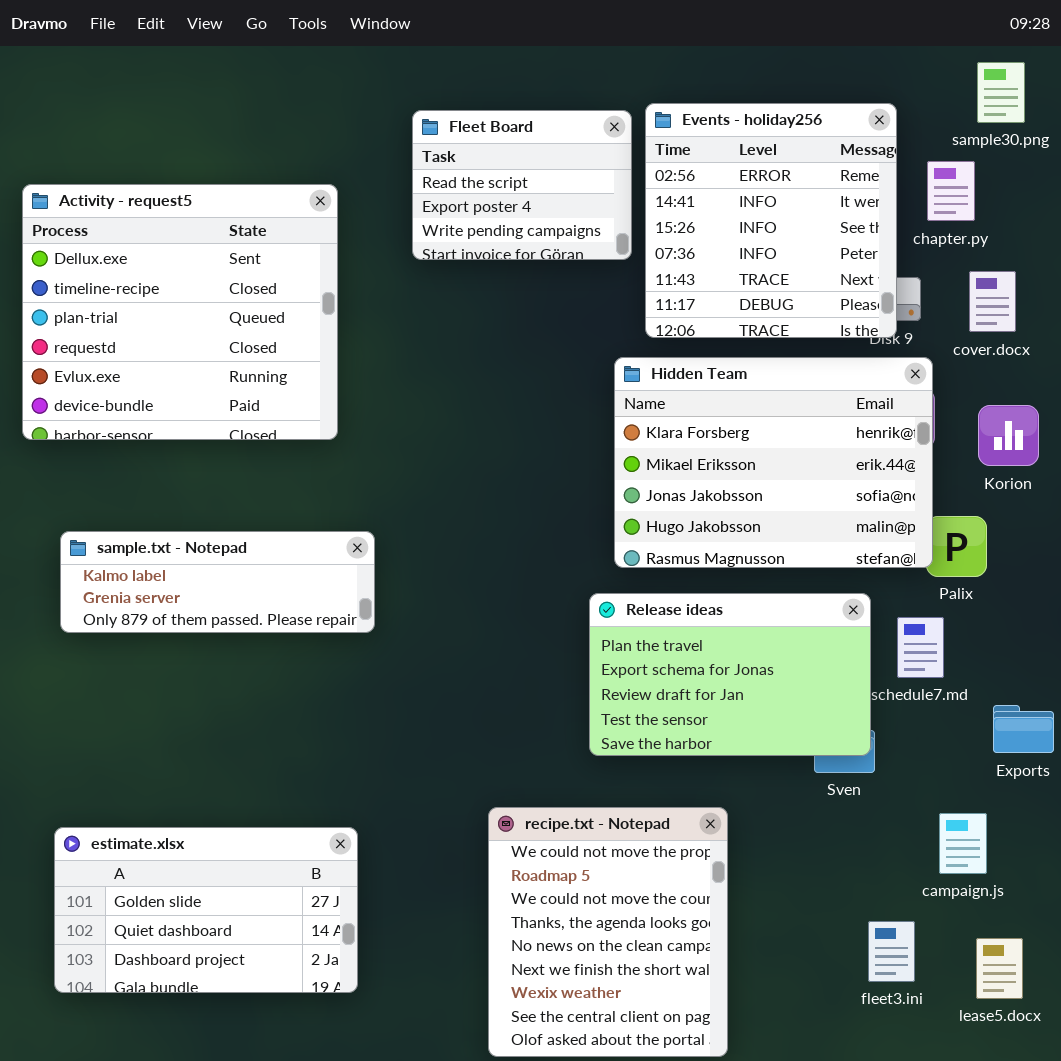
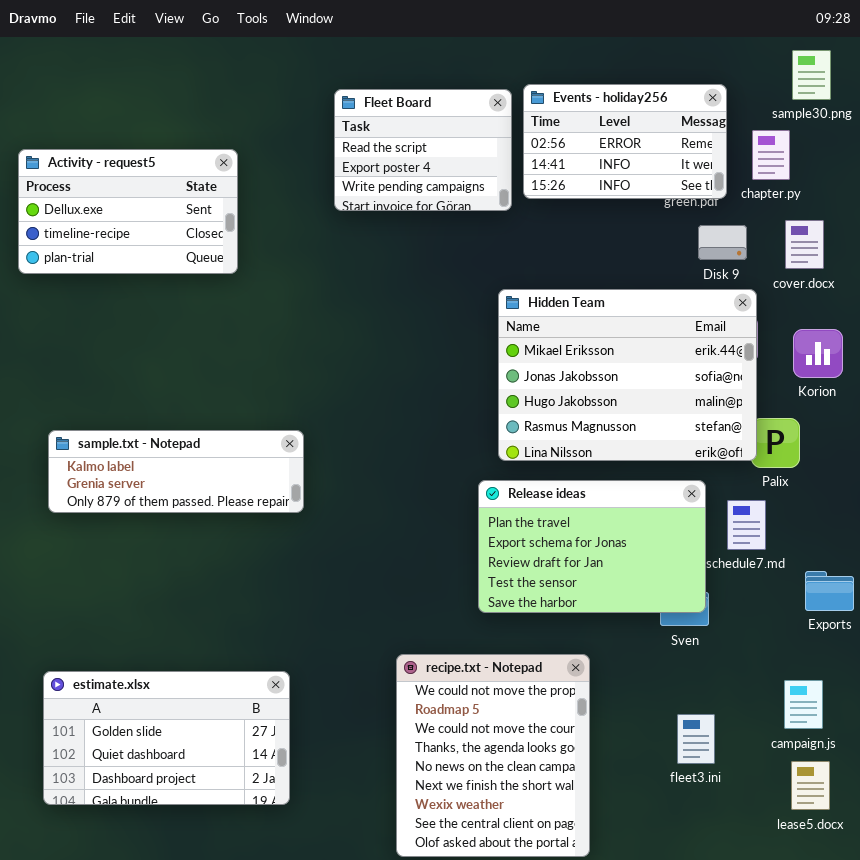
Events - holiday256: [645,103,897,338] -> [523,84,727,199], resized
Activity - request5: [22,184,338,440] -> [18,149,238,274], resized
Hidden Team: [614,357,933,568] -> [498,289,757,461], scrolled down 1 row
campaign.js: [939,813,987,874] -> [784,680,823,729], moved
fleet3.ini: [868,921,915,982] -> [677,714,715,764], moved

